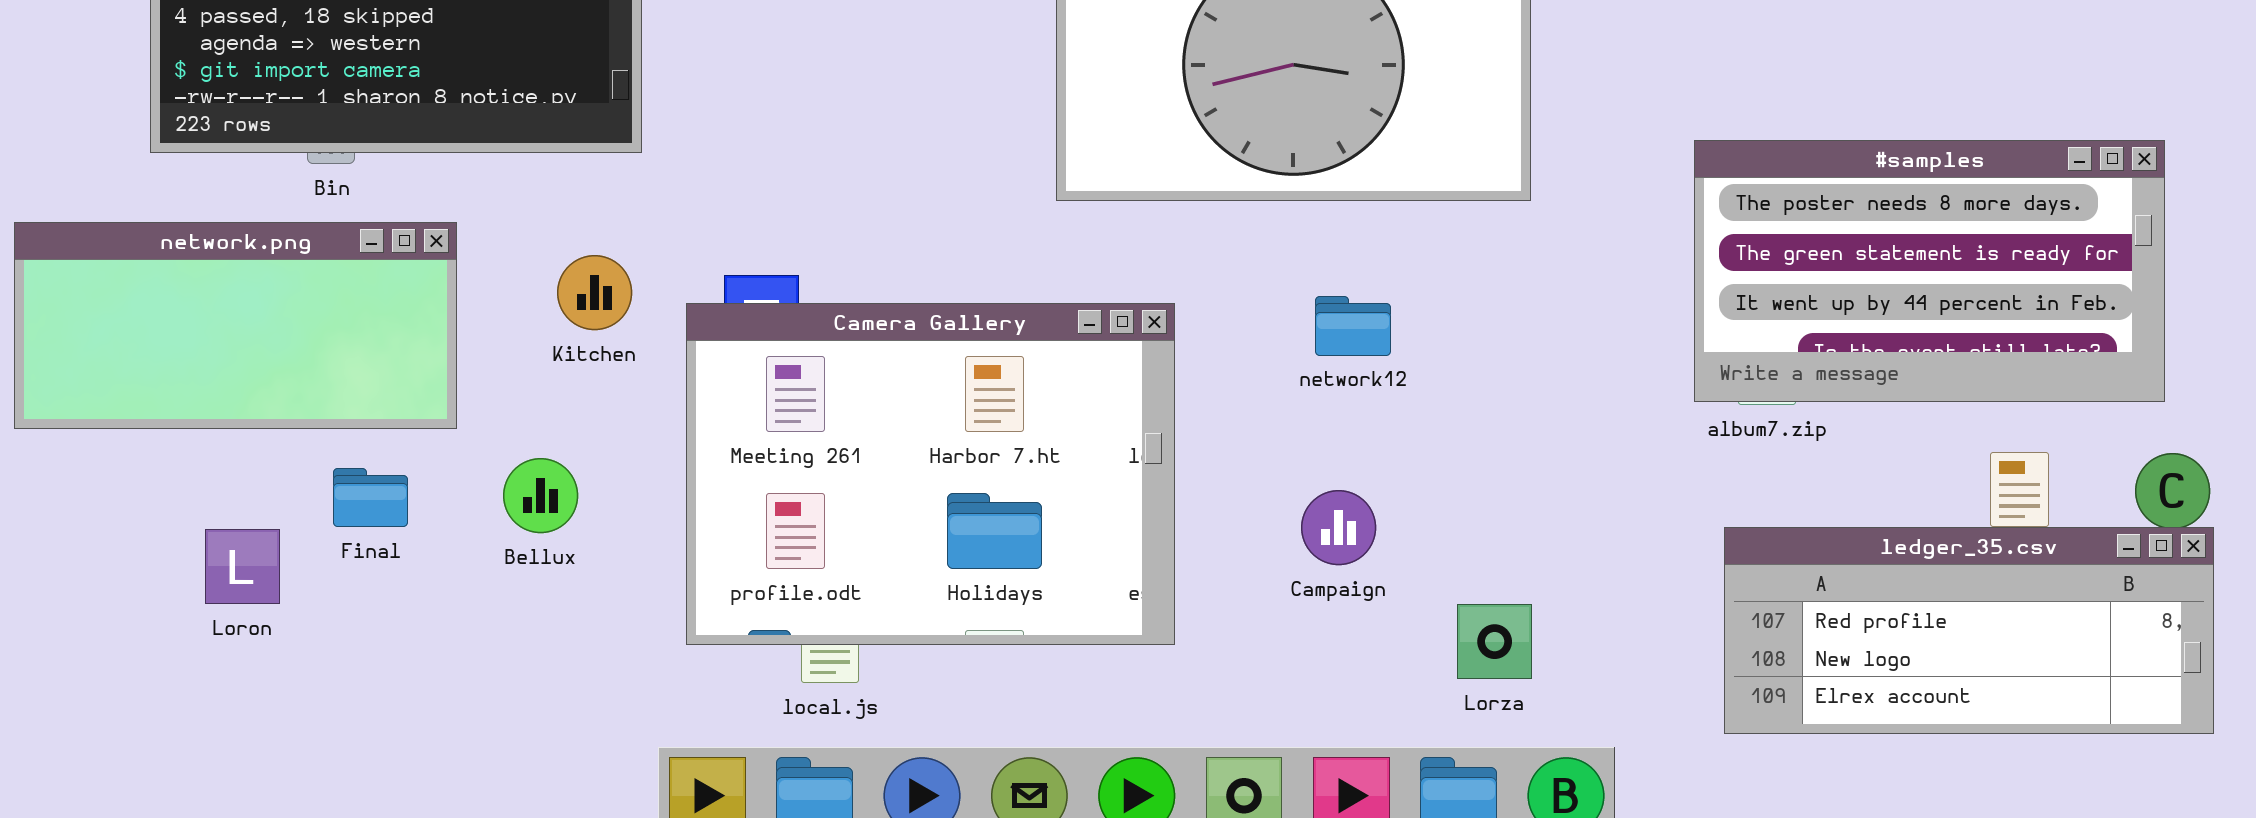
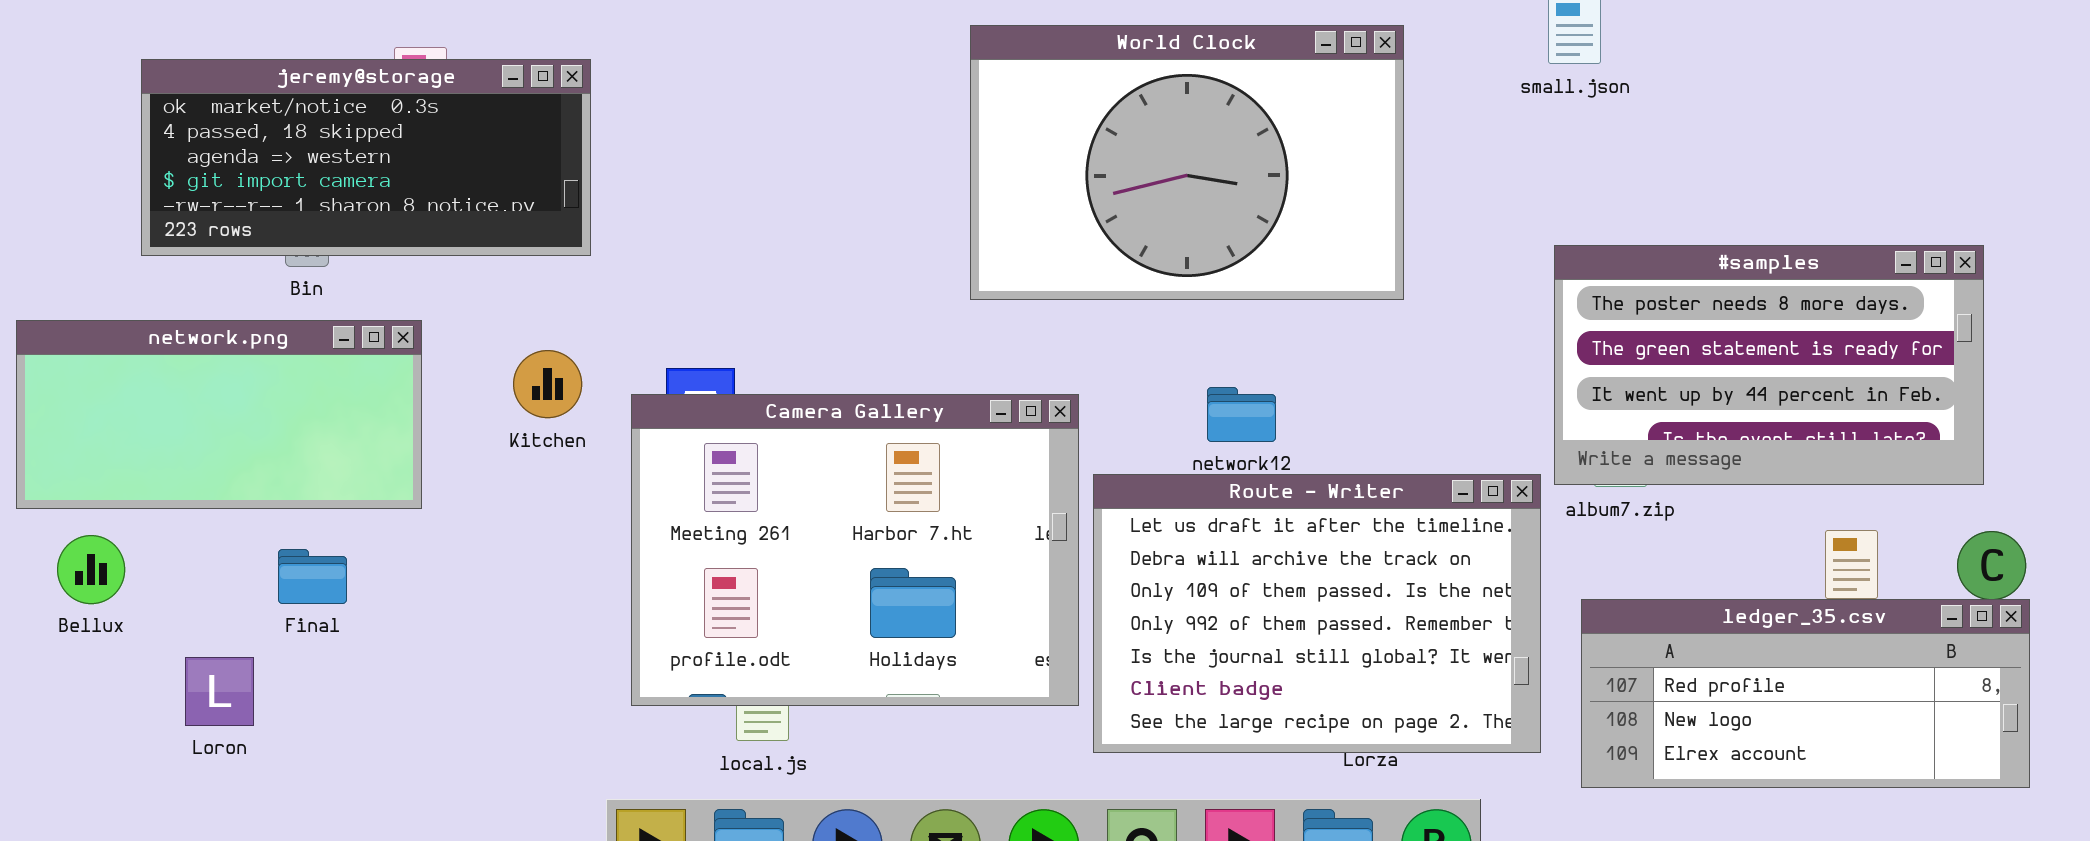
Route - Writer: none -> [1093,474,1541,753], opened
Bellux: [503,458,578,533] -> [57,535,125,604], moved
Final: [333,468,408,527] -> [278,549,347,604], moved
Loron: [205,529,280,604] -> [185,657,254,726], moved

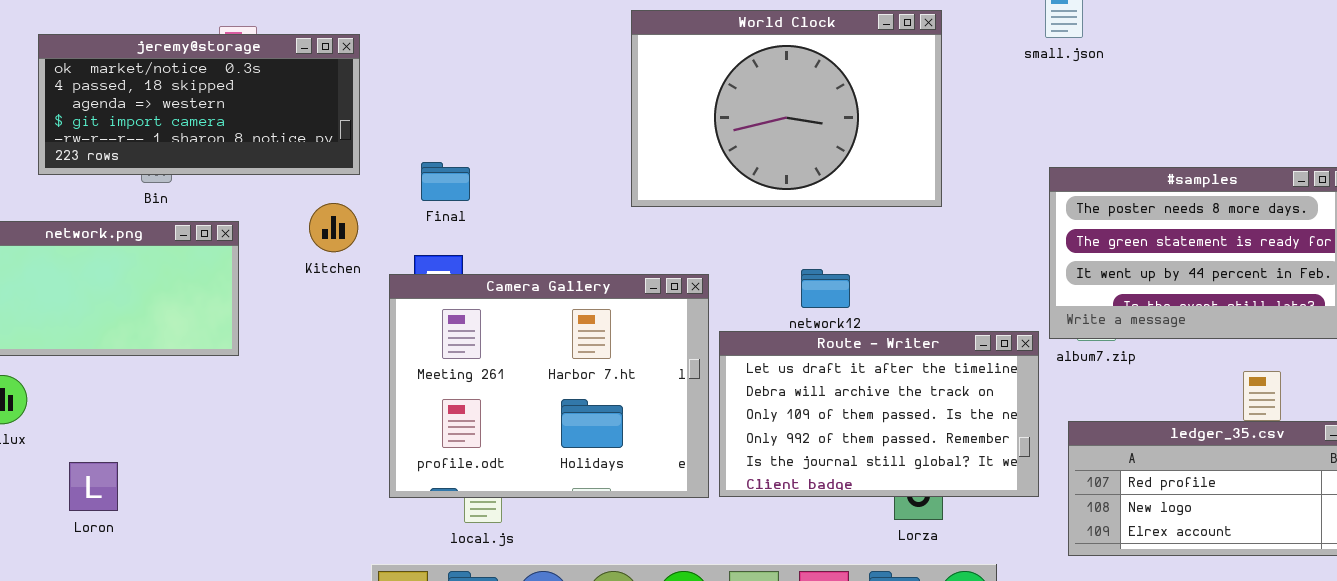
Kitchen: [513,350,582,418] -> [309,203,358,252], moved
Route - Writer: [1093,474,1541,753] -> [719,331,1039,497], resized
Final: [278,549,347,604] -> [421,162,470,201], moved

